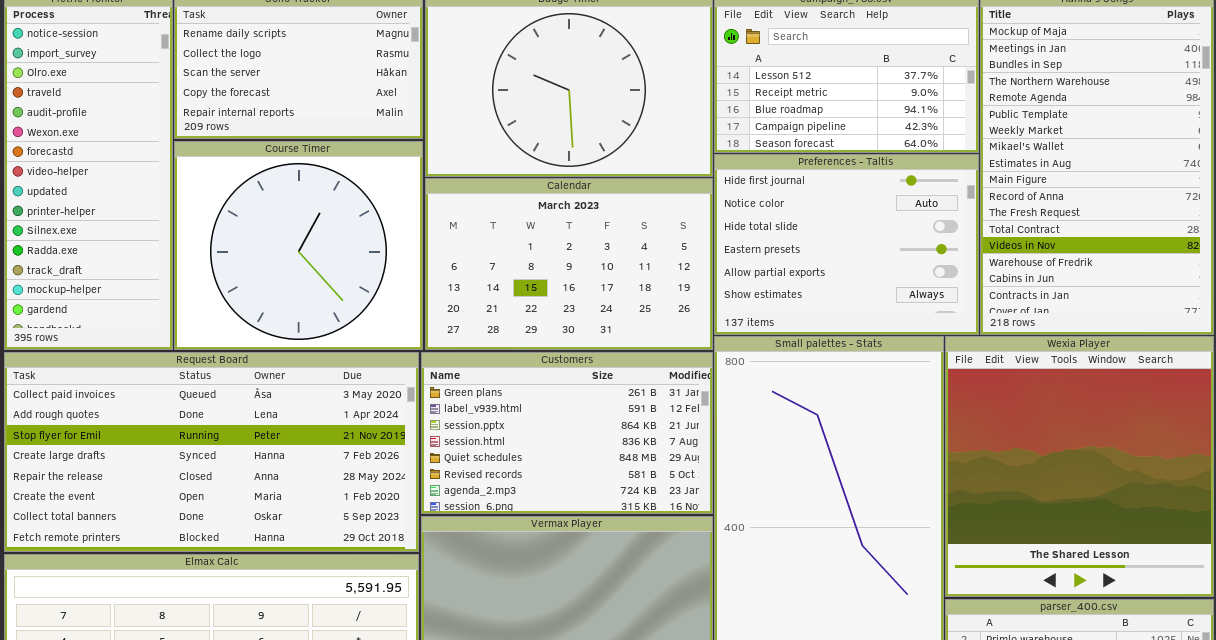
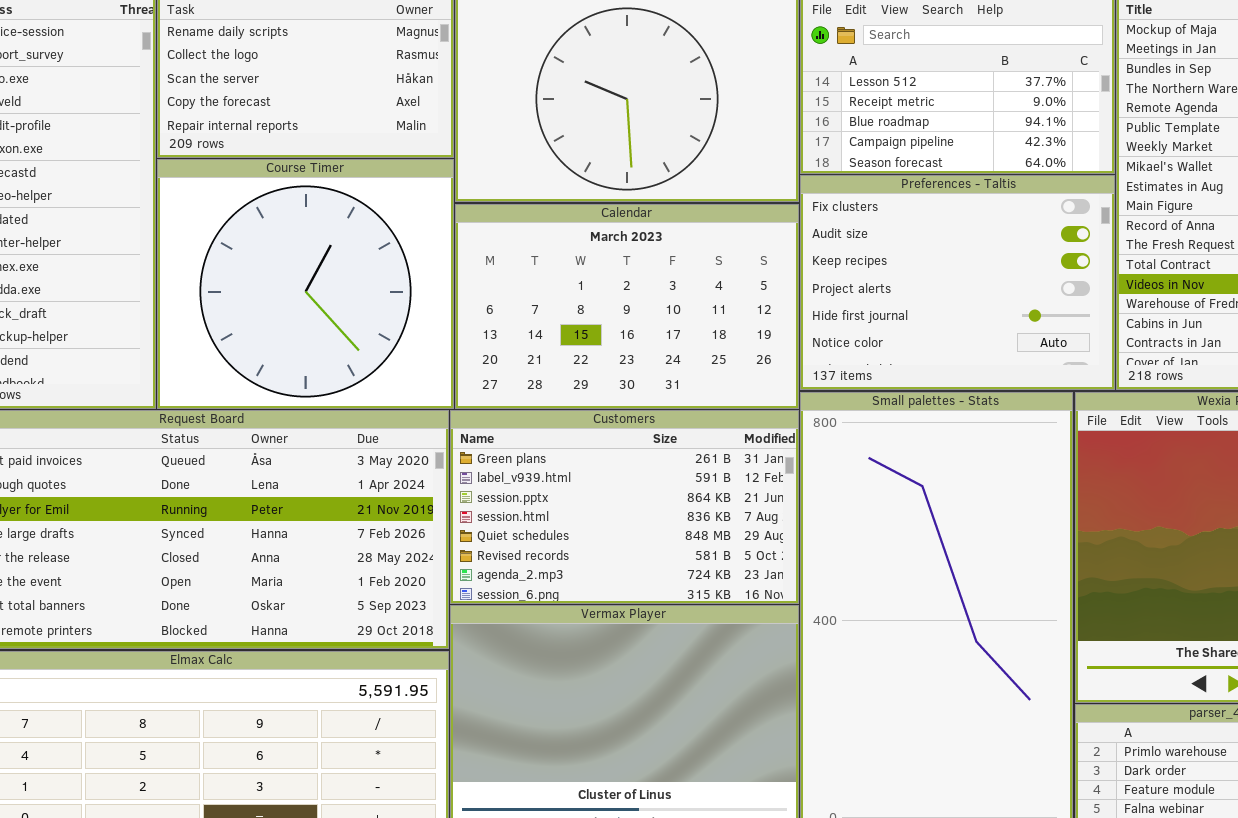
Preferences - Taltis: [714,154,979,335] -> [800,175,1115,390], scrolled up 4 rows

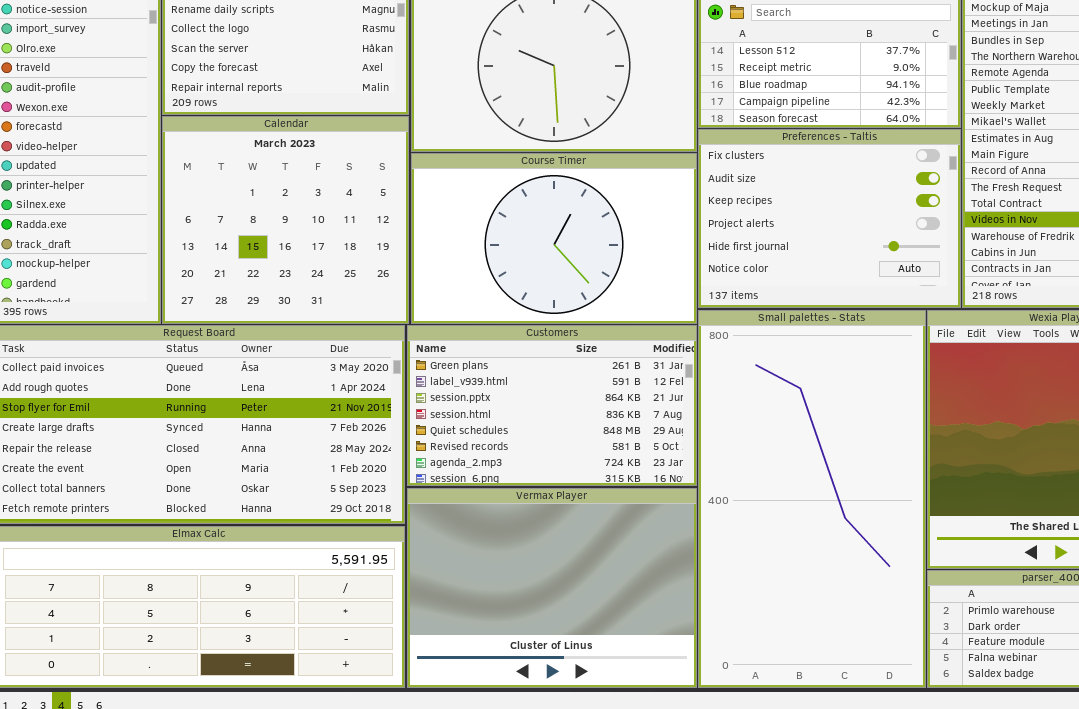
Course Timer: [157,159,454,409] -> [411,153,697,324], moved, resized
Calendar: [455,204,799,409] -> [162,116,409,324], moved, resized

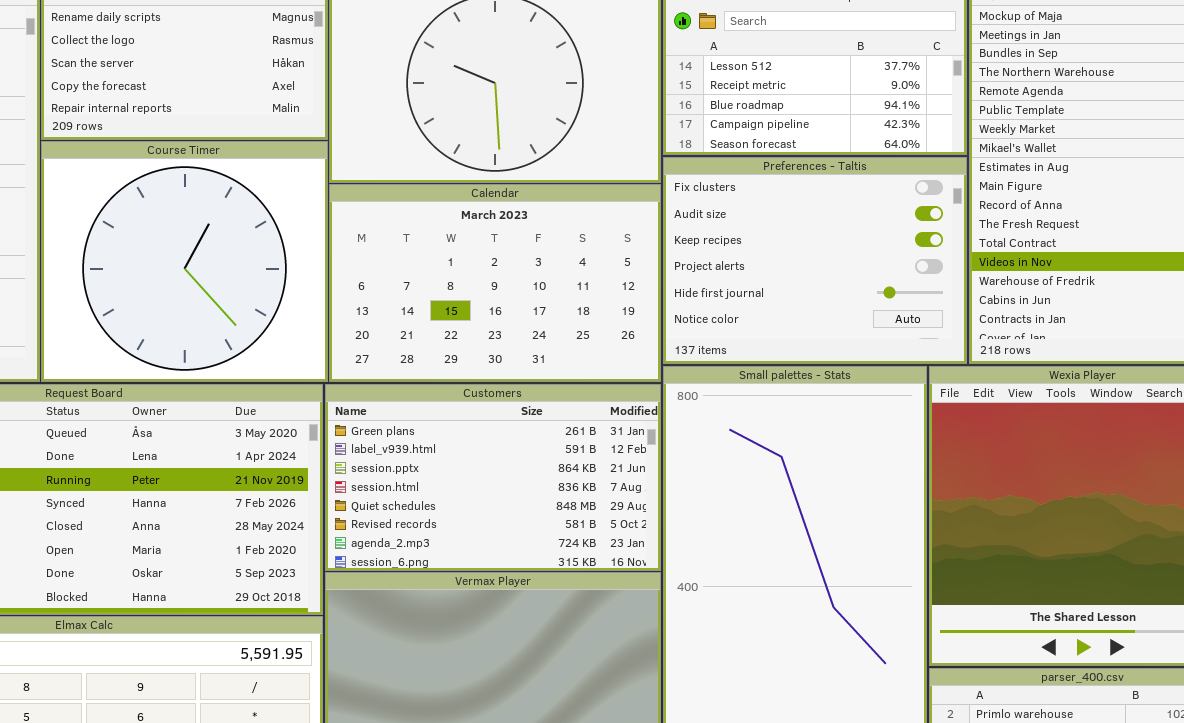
Calendar: [162,116,409,324] -> [329,184,661,382], moved, resized
Course Timer: [411,153,697,324] -> [41,141,328,382], moved, resized

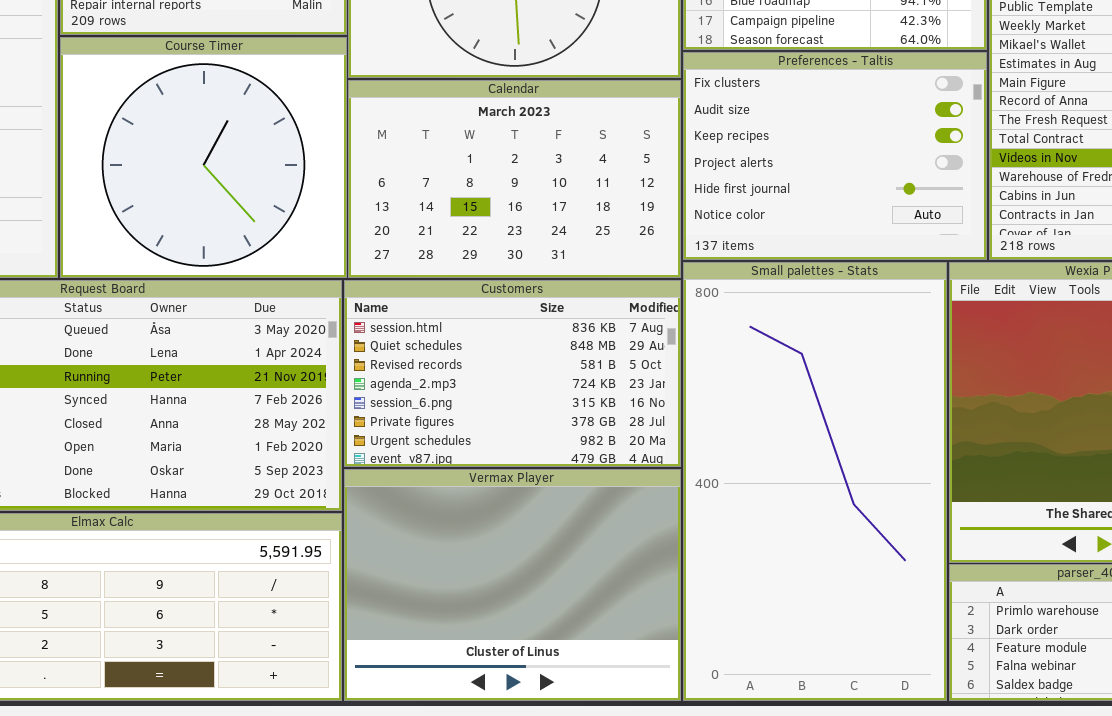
Customers: [325,384,661,571] -> [344,280,681,467], scrolled down 3 rows

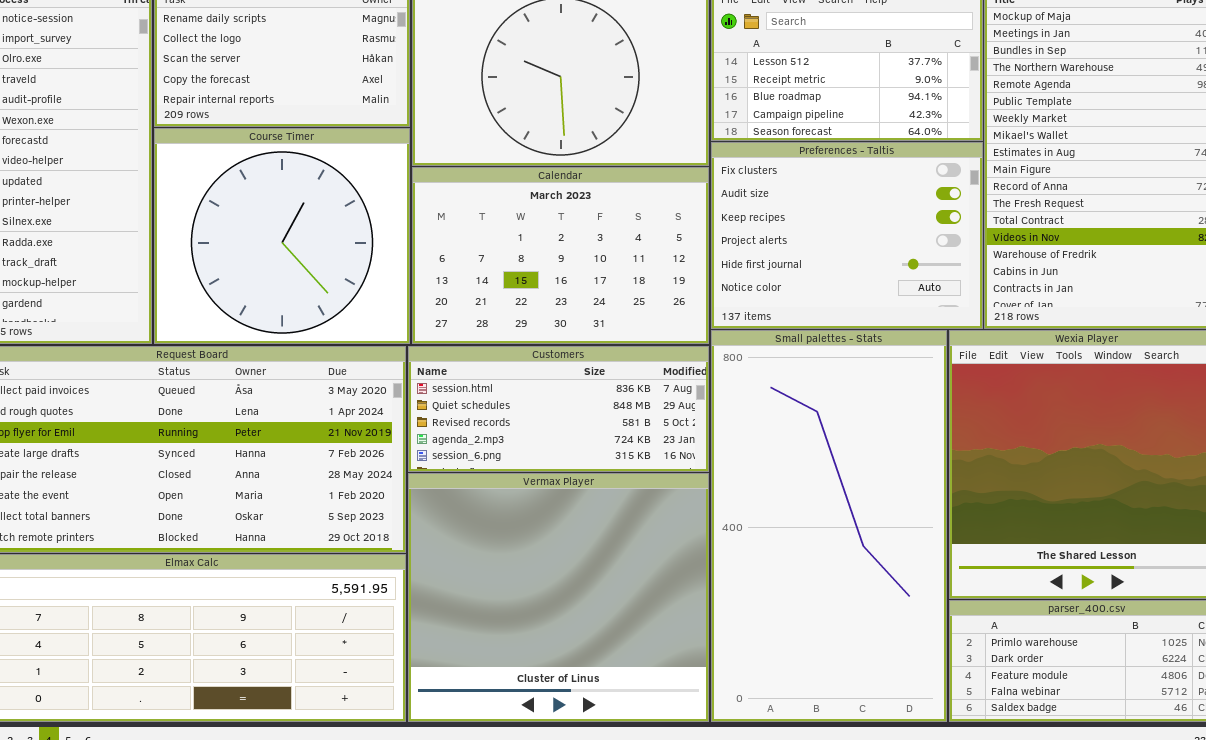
Customers: [344,280,681,467] -> [408,346,709,472], resized
Vermax Player: [344,469,681,701] -> [408,473,709,722], resized

